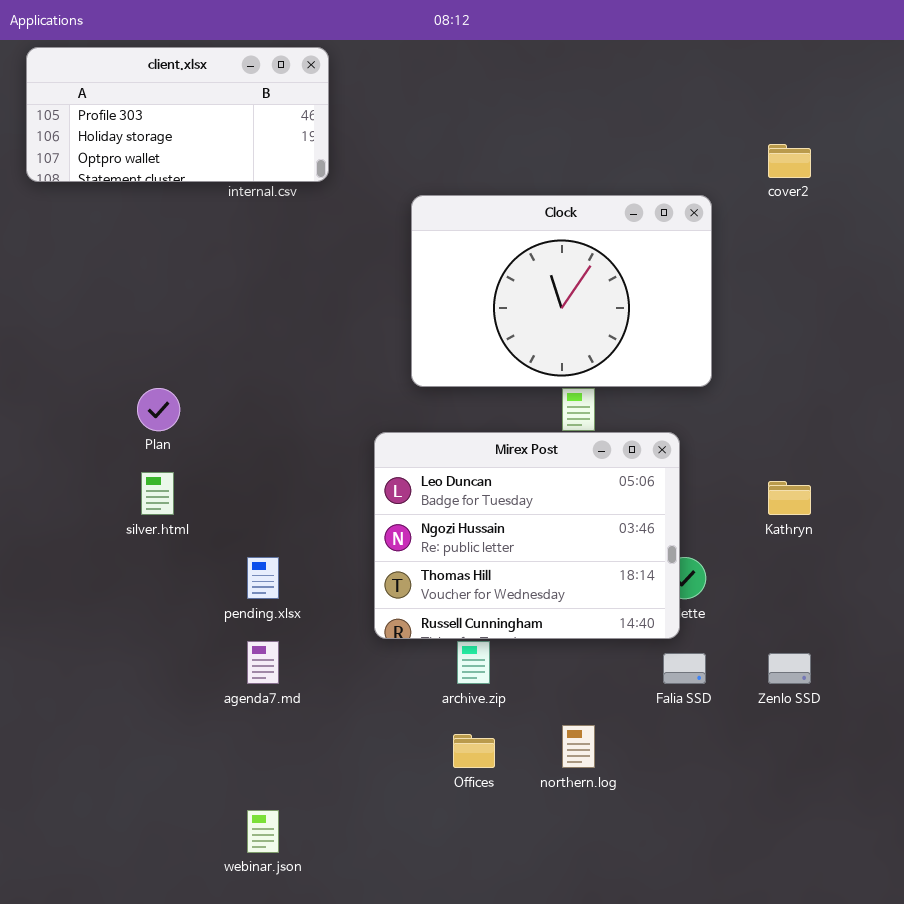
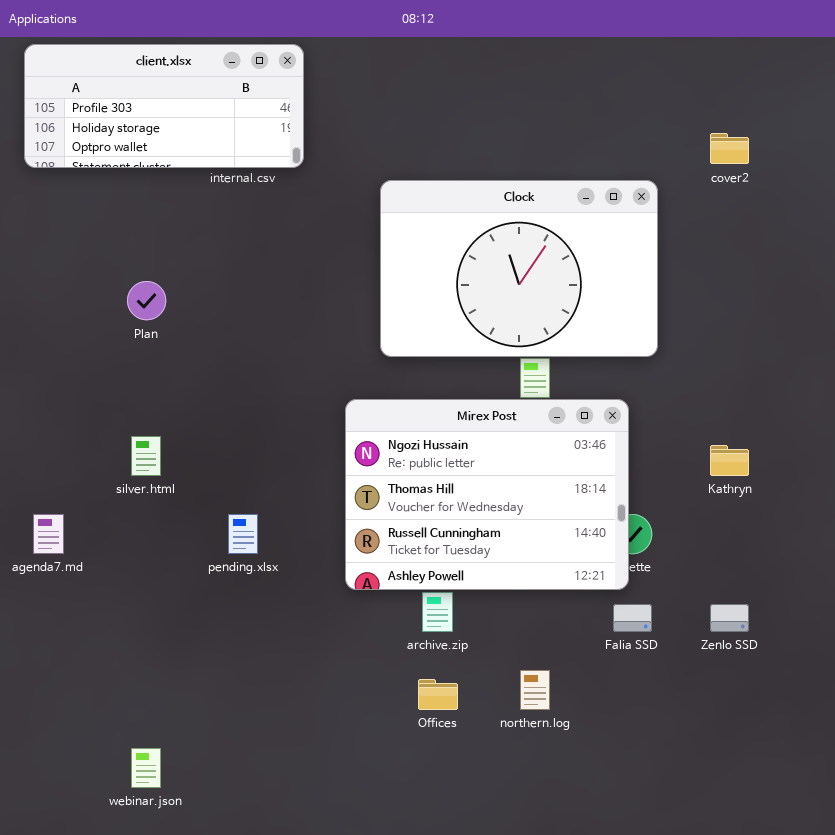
Plan: [137,388,180,431] -> [127,281,166,320], moved
Mirex Post: [374,432,680,639] -> [345,399,629,590], scrolled down 1 row
agenda7.md: [247,641,279,684] -> [33,514,64,554], moved
webinar.json: [247,810,279,853] -> [131,748,161,788], moved

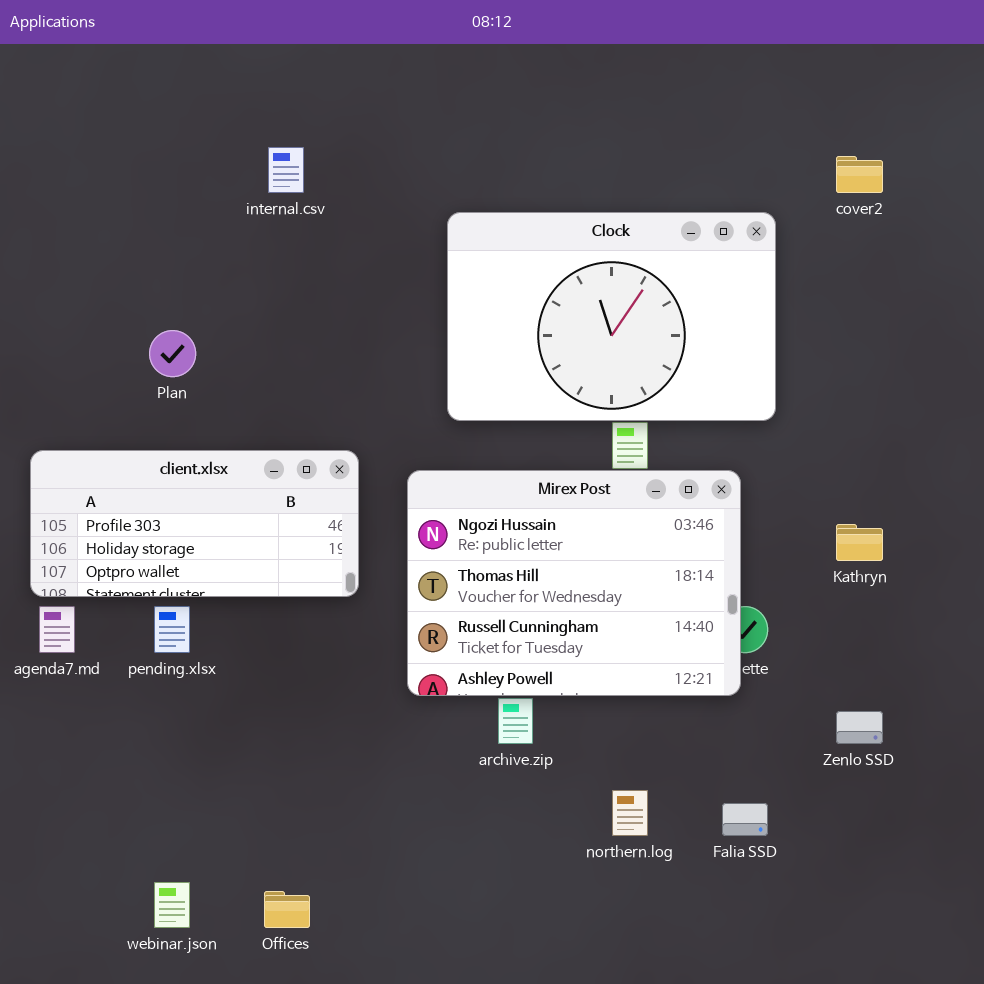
client.xlsx: [24,44,304,168] -> [30,450,359,597], moved
pending.xlsx: [228,514,258,554] -> [154,606,190,653], moved
Falia SSD: [613,604,652,632] -> [722,803,768,836], moved
Offices: [418,679,458,710] -> [264,891,310,928], moved

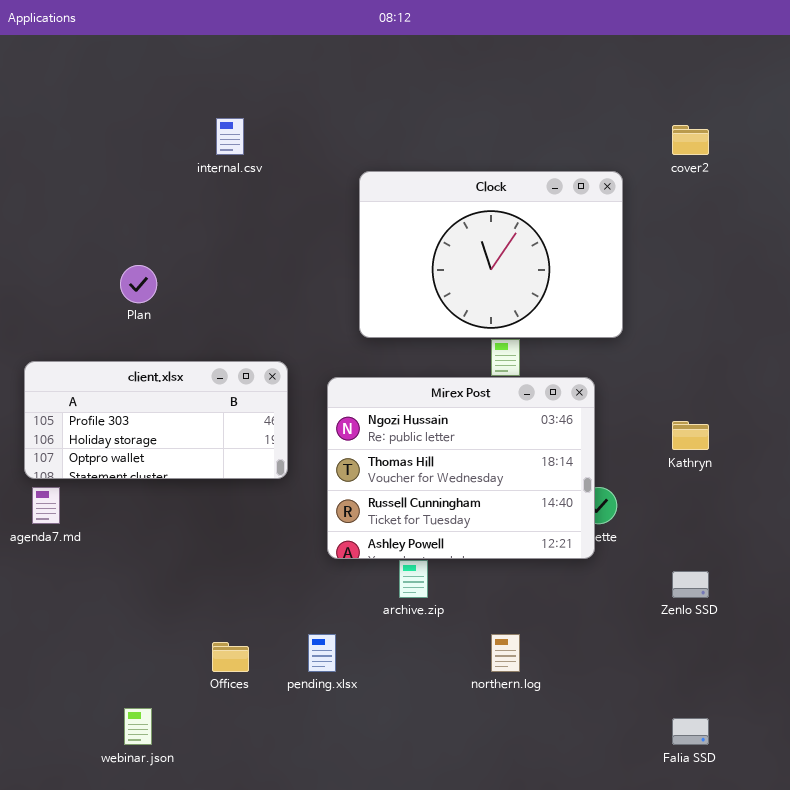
pending.xlsx: [154,606,190,653] -> [308,634,336,672], moved
Falia SSD: [722,803,768,836] -> [672,718,709,745], moved
Offices: [264,891,310,928] -> [212,642,249,672], moved

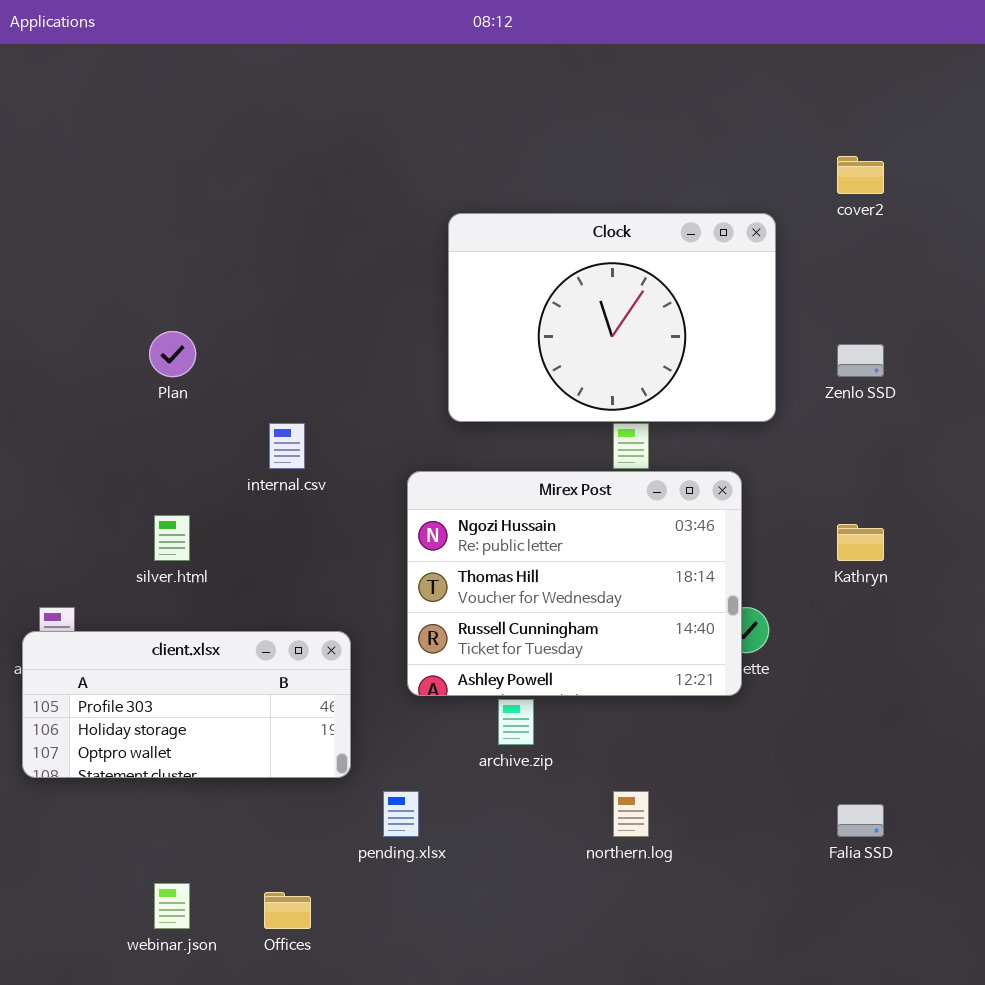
internal.csv: [216,118,244,155] -> [269,423,305,469], moved
client.xlsx: [24,361,288,479] -> [22,631,351,778], moved
Zenlo SSD: [672,571,709,598] -> [837,344,884,377], moved
Offices: [212,642,249,672] -> [264,892,311,929], moved
Falia SSD: [672,718,709,745] -> [837,804,884,837], moved

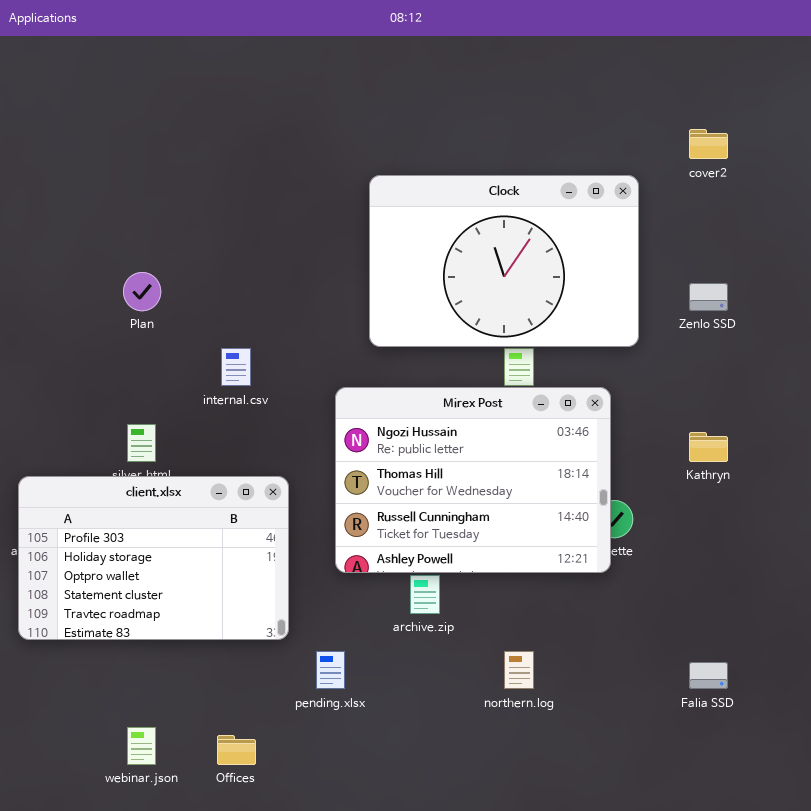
client.xlsx: [22,631,351,778] -> [18,476,289,640], resized

